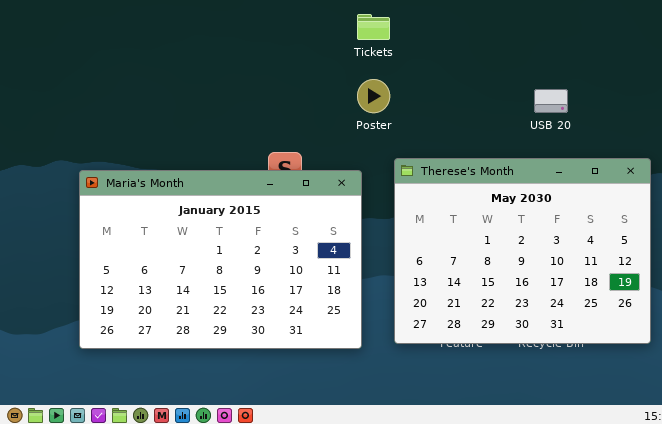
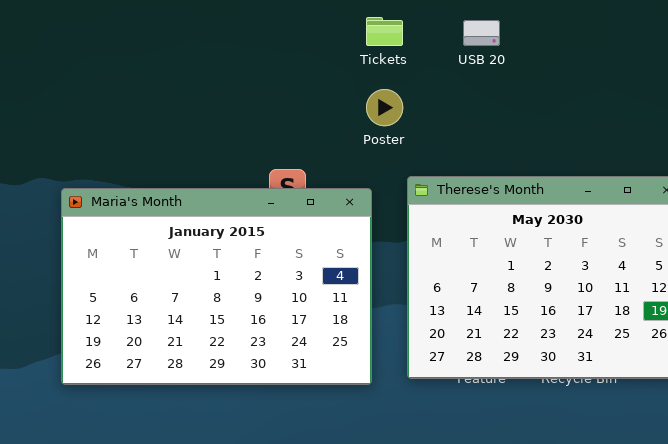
USB 20: [534,89,568,113] -> [463,20,500,46], moved

